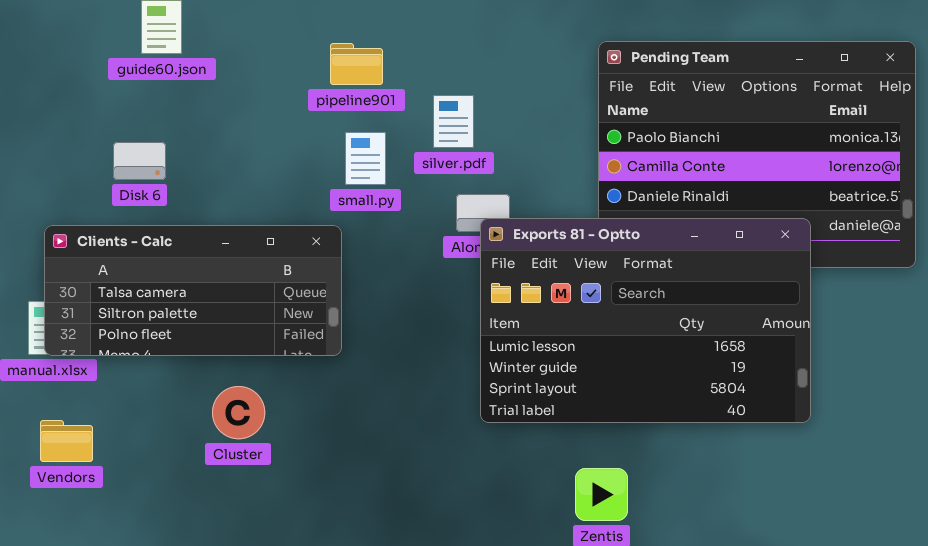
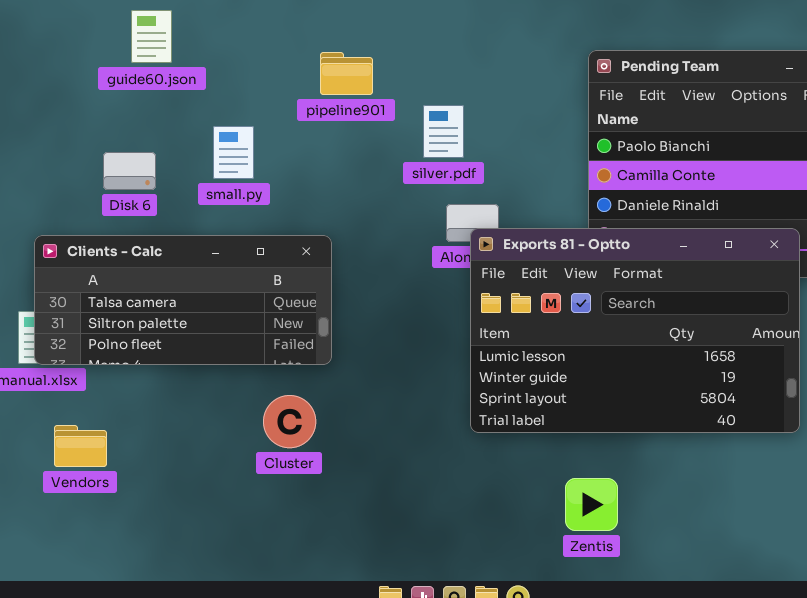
small.py: [345,132,386,185] -> [213,126,254,179], moved
Cluster: [212,386,265,439] -> [263,395,316,448], moved
Vendors: [40,420,93,462] -> [54,425,107,467], moved

